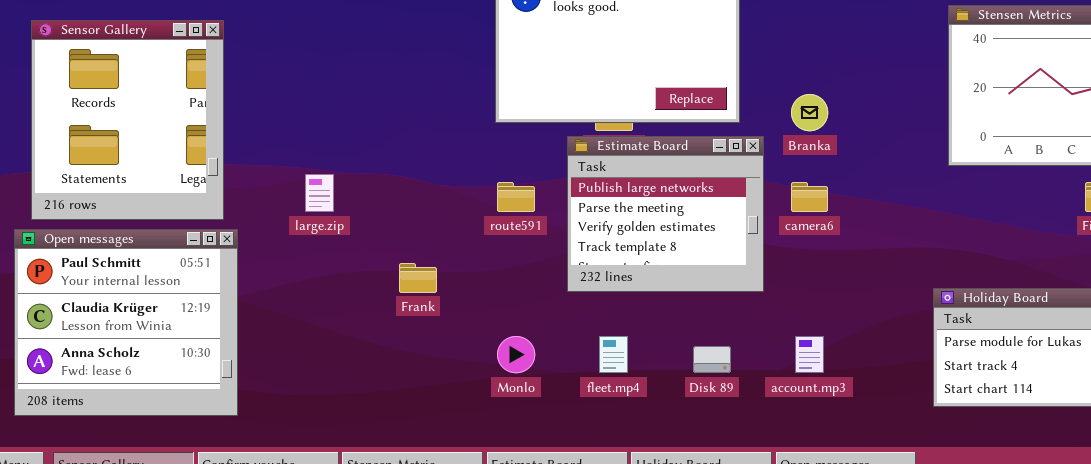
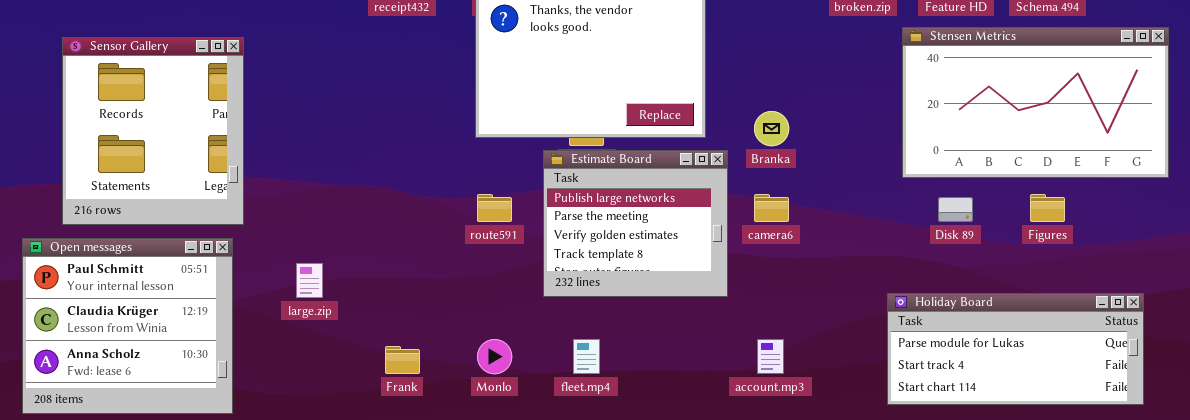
Sensor Gallery: [31,20,224,220] -> [62,37,244,225], moved
large.zip: [305,174,334,212] -> [296,263,323,298], moved
Frank: [399,263,437,293] -> [385,346,420,374], moved
Disk 89: [693,346,731,373] -> [938,197,973,222], moved

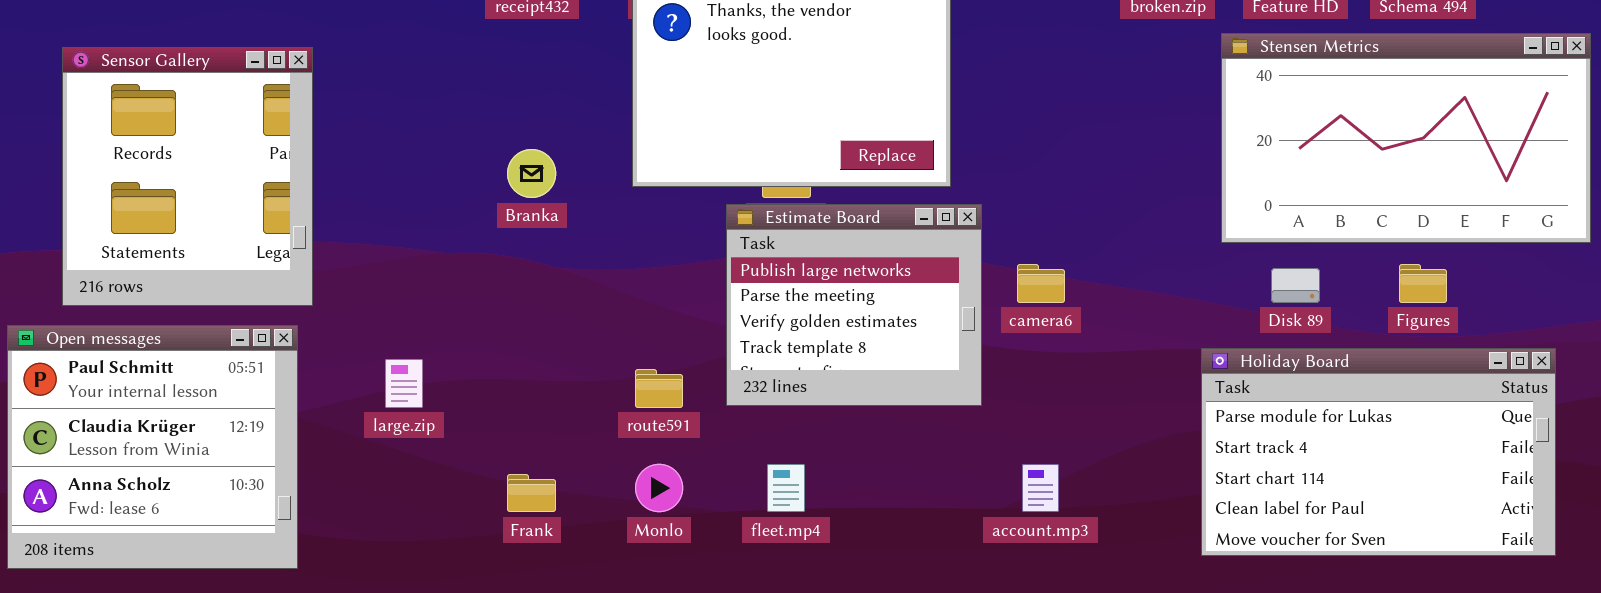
Branka: [754,111,789,146] -> [507,149,556,198], moved
route591: [477,194,512,222] -> [635,369,683,408], moved
Holiday Board: [887,293,1144,405] -> [1201,348,1556,556], resized

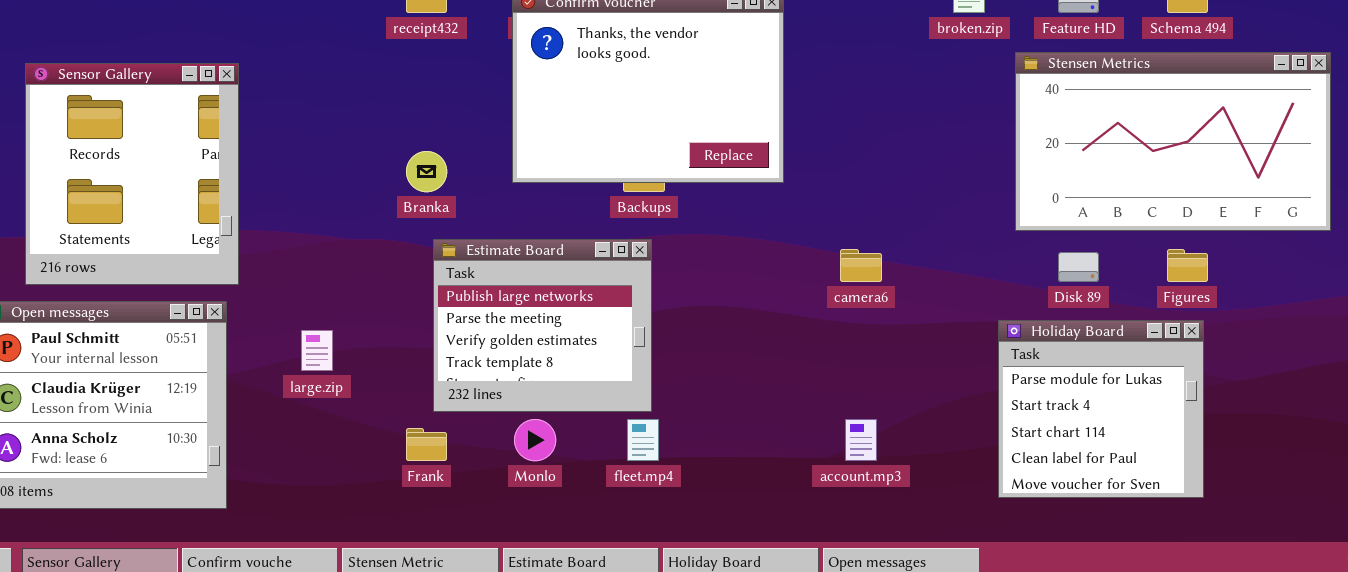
Estimate Board: [726,204,982,406] -> [433,239,652,412], moved
Holiday Board: [1201,348,1556,556] -> [998,320,1204,498], resized

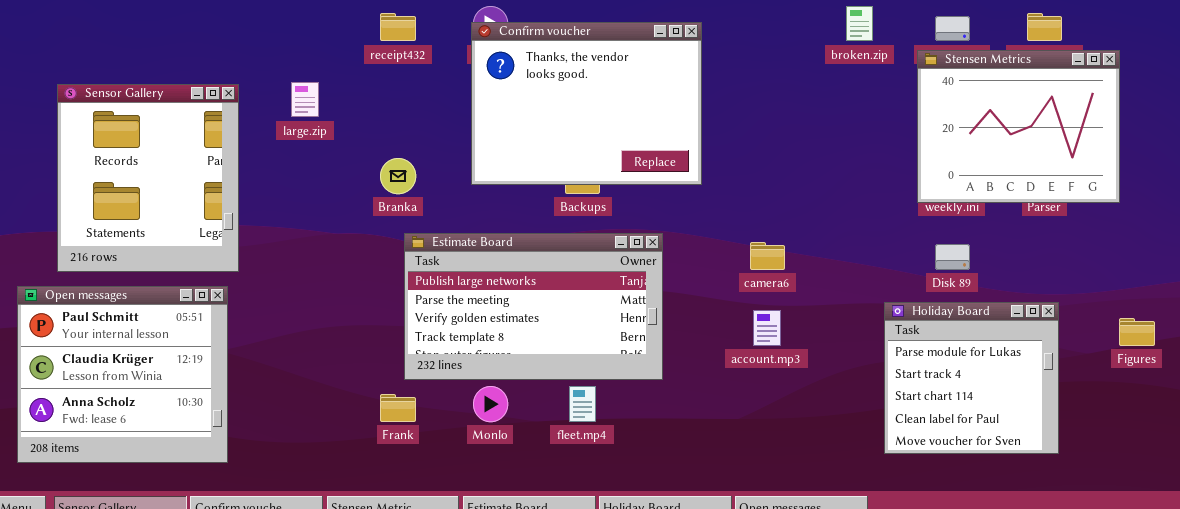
Stensen Metrics: [1015,52,1331,231] -> [917,50,1120,203], moved, resized
Estimate Board: [433,239,652,412] -> [404,233,663,380], resized
Figures: [1167,249,1208,282] -> [1119,318,1155,346], moved
large.zip: [301,330,333,371] -> [291,82,319,117], moved
account.mp3: [845,419,877,461] -> [753,310,781,346], moved

